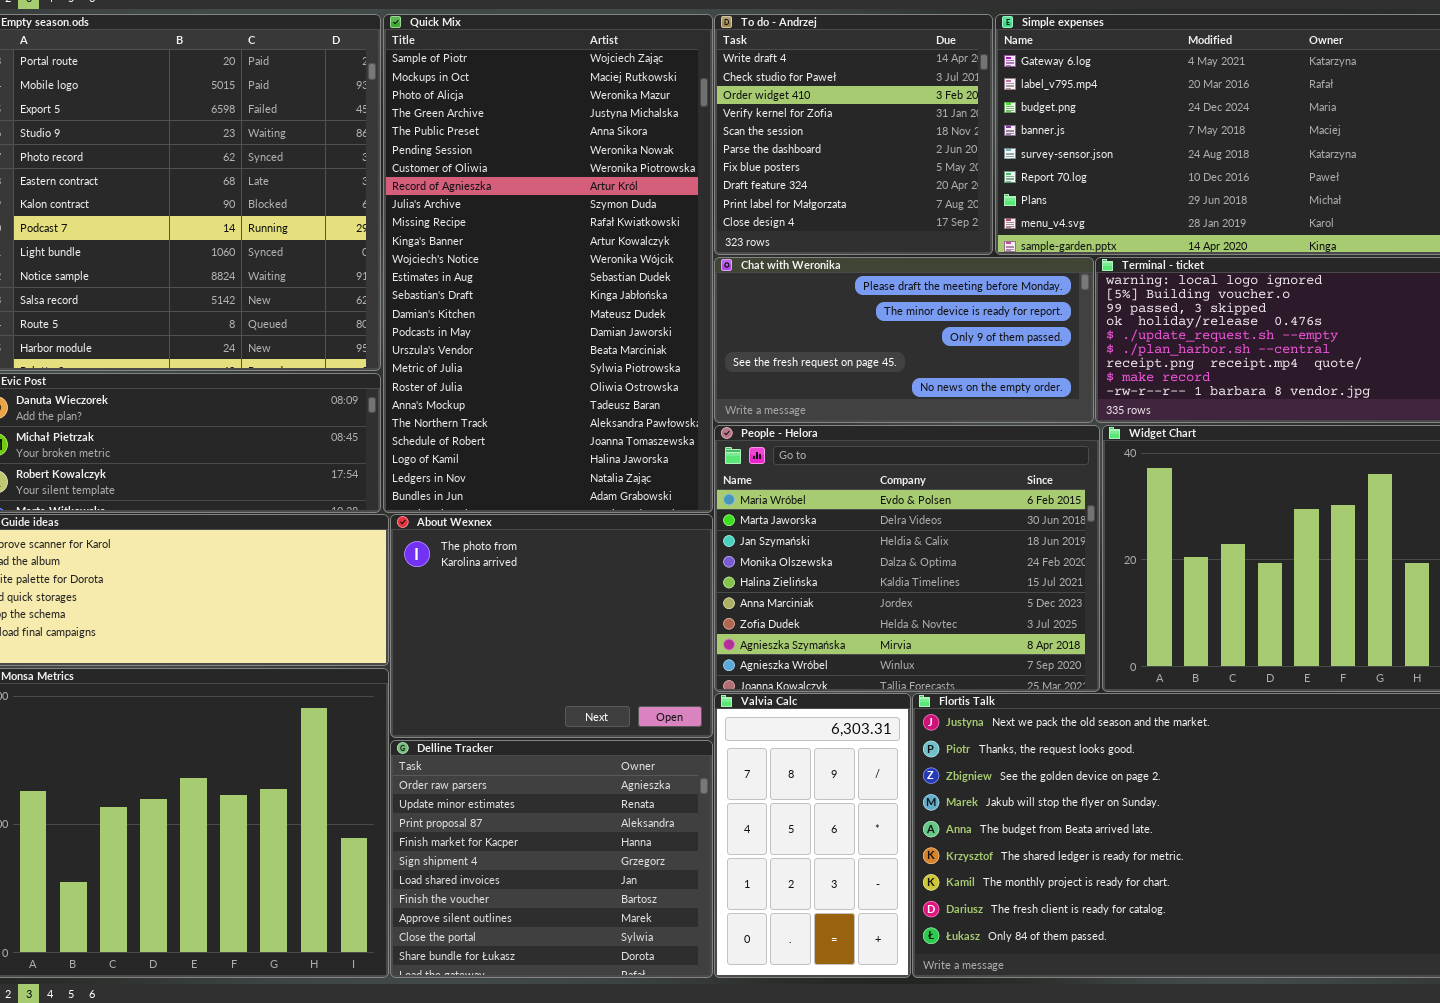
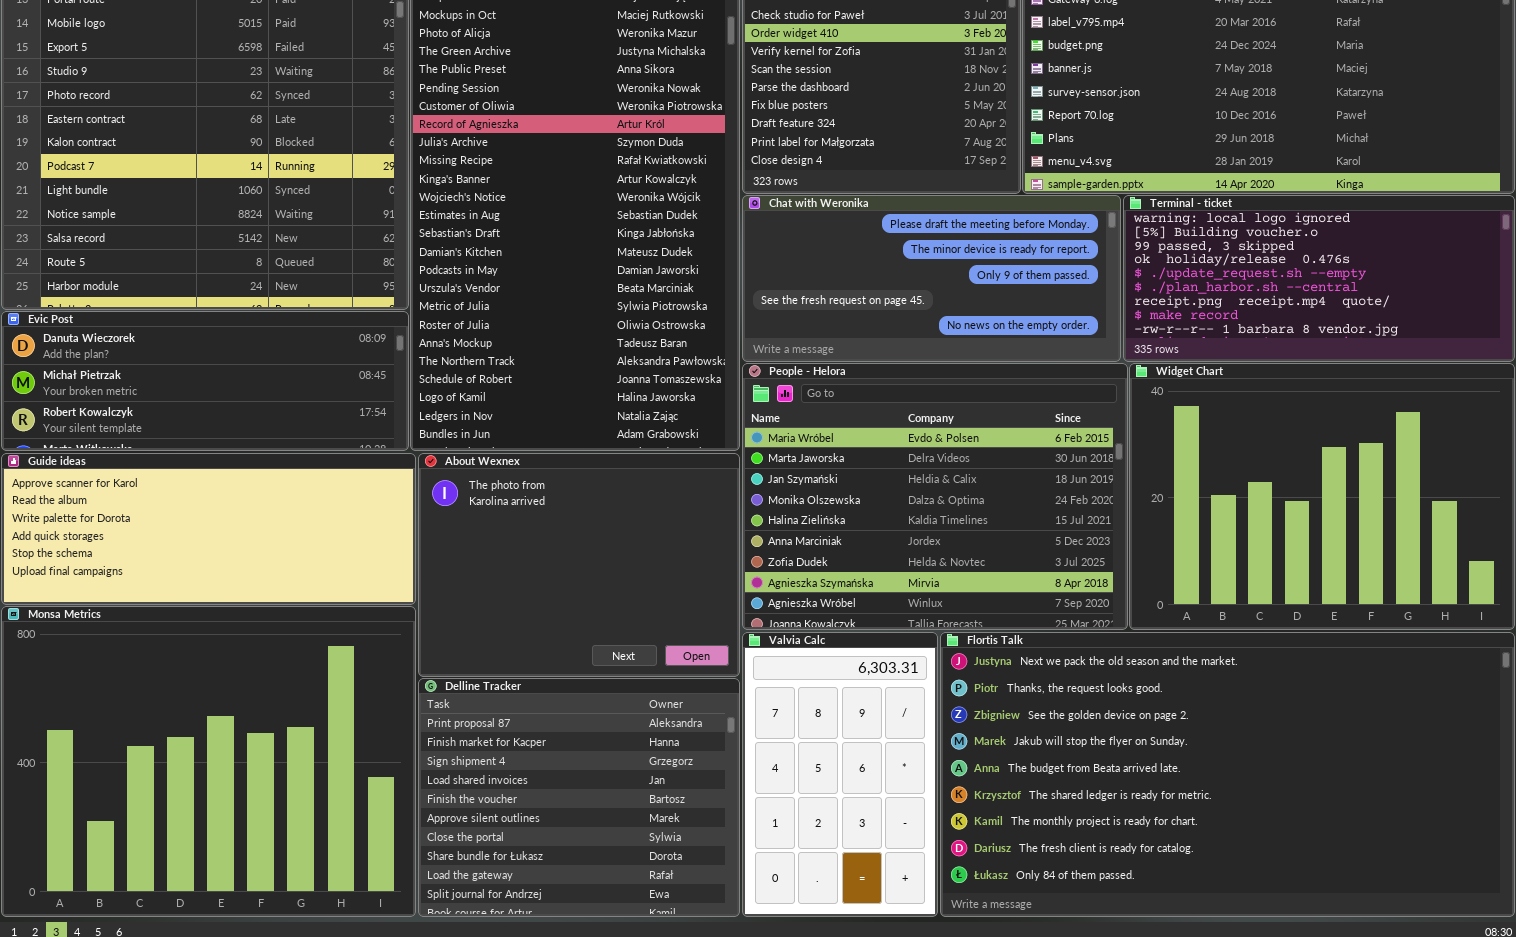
Delline Tracker: [390,740,713,978] -> [418,678,740,917], scrolled down 2 rows

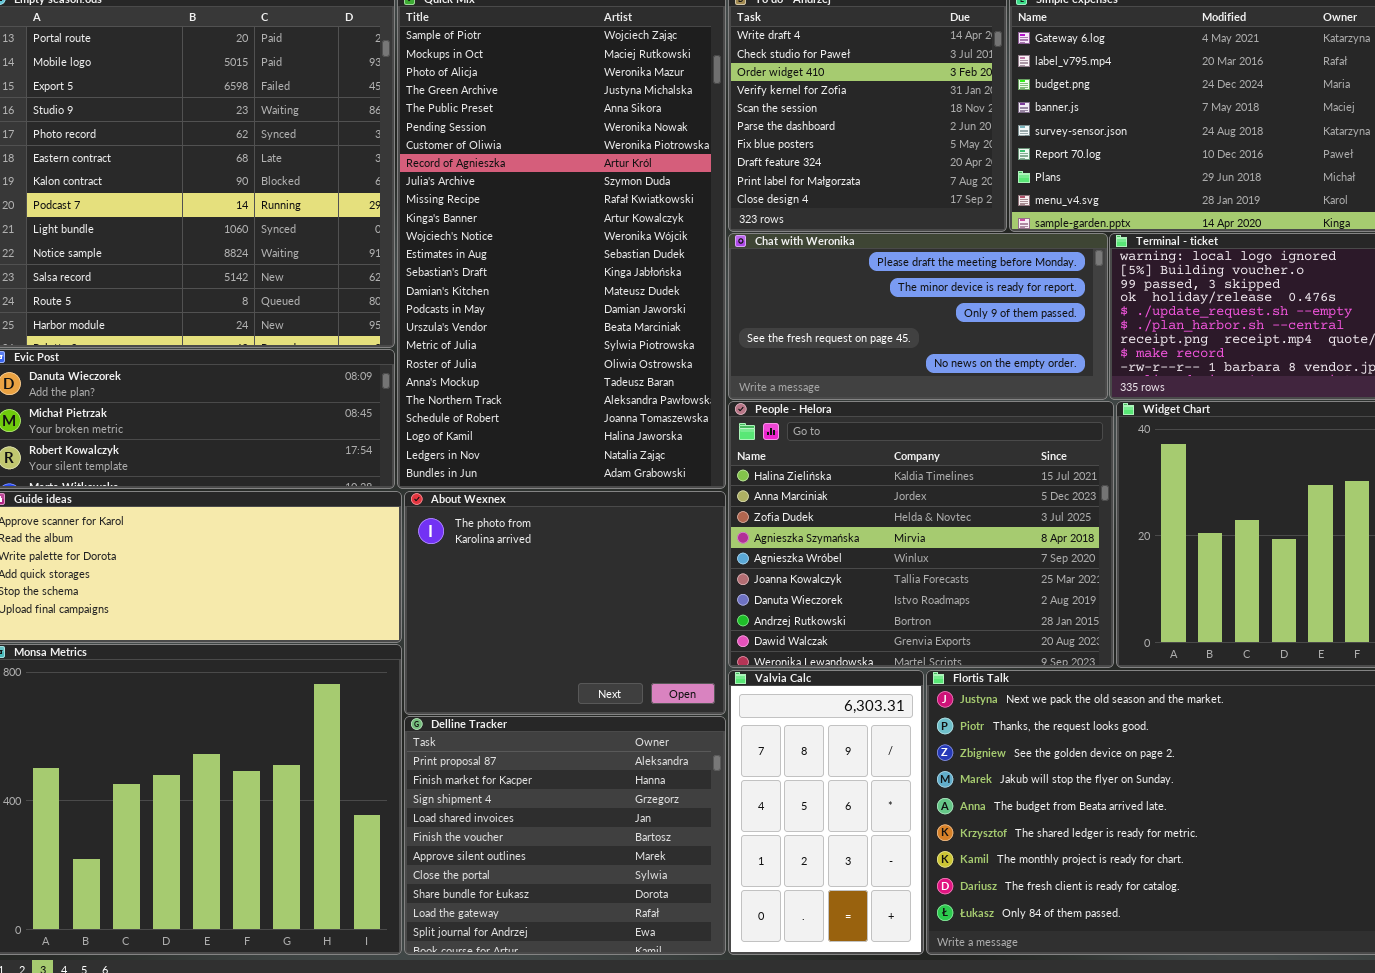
People - Helora: [742,363,1128,630] -> [728,401,1114,668], scrolled down 4 rows

